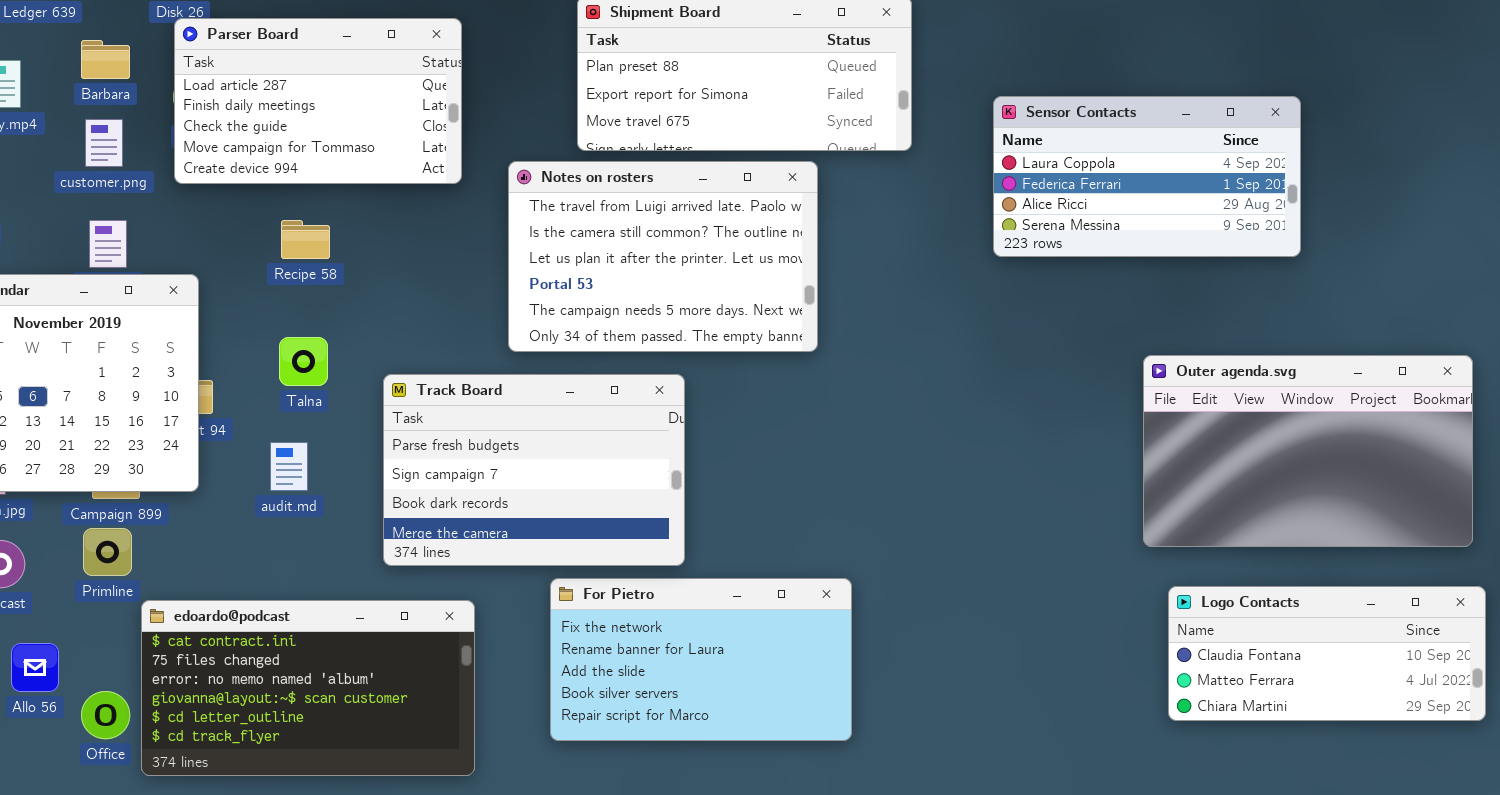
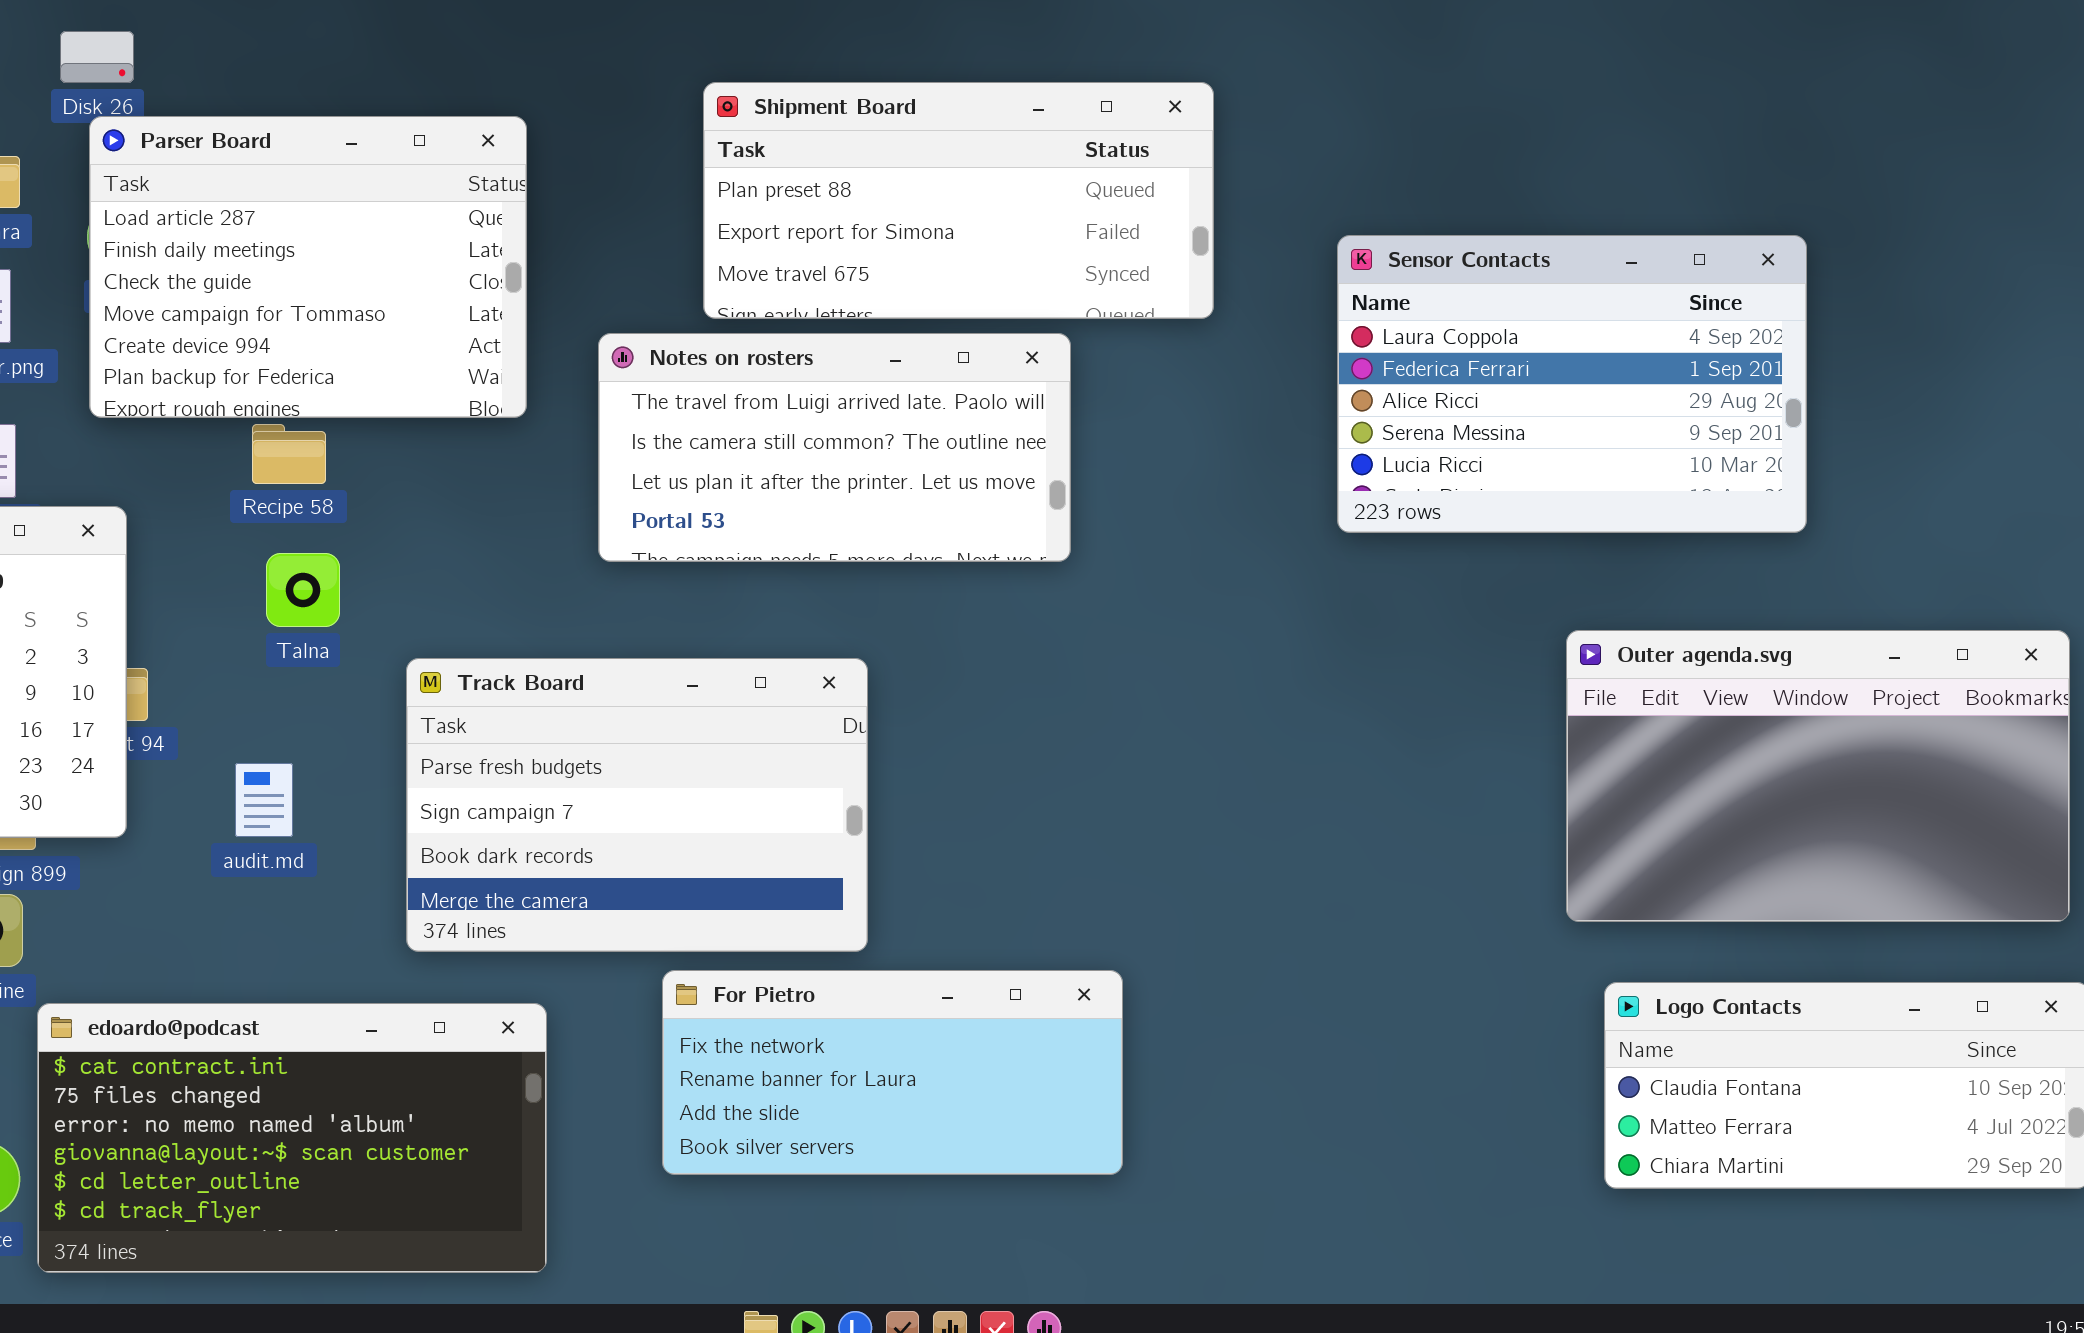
Parser Board: [174,18,462,184] -> [89,116,527,418], resized
Sensor Contacts: [993,96,1301,257] -> [1337,235,1807,533], resized
Notes on rosters: [508,161,818,352] -> [598,333,1071,562], resized
Talna: [279,337,328,386] -> [266,553,340,627], moved
For Pietro: [550,578,852,741] -> [662,970,1123,1175], resized

